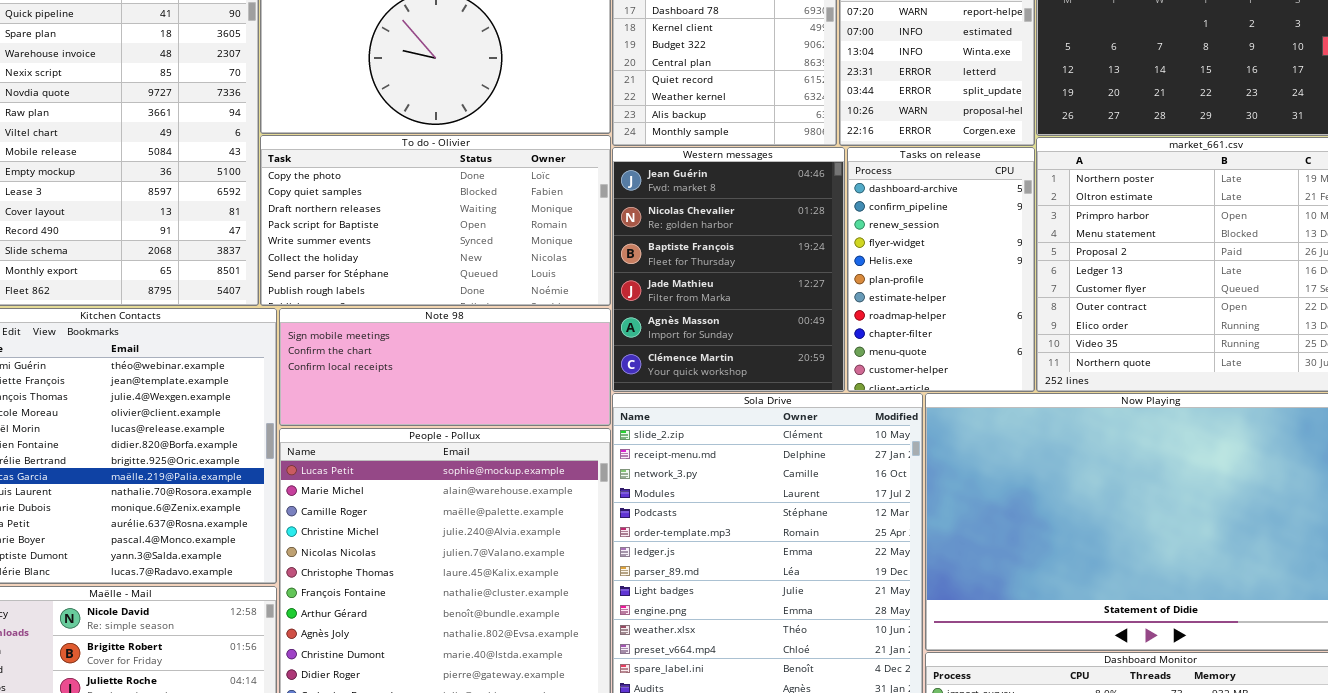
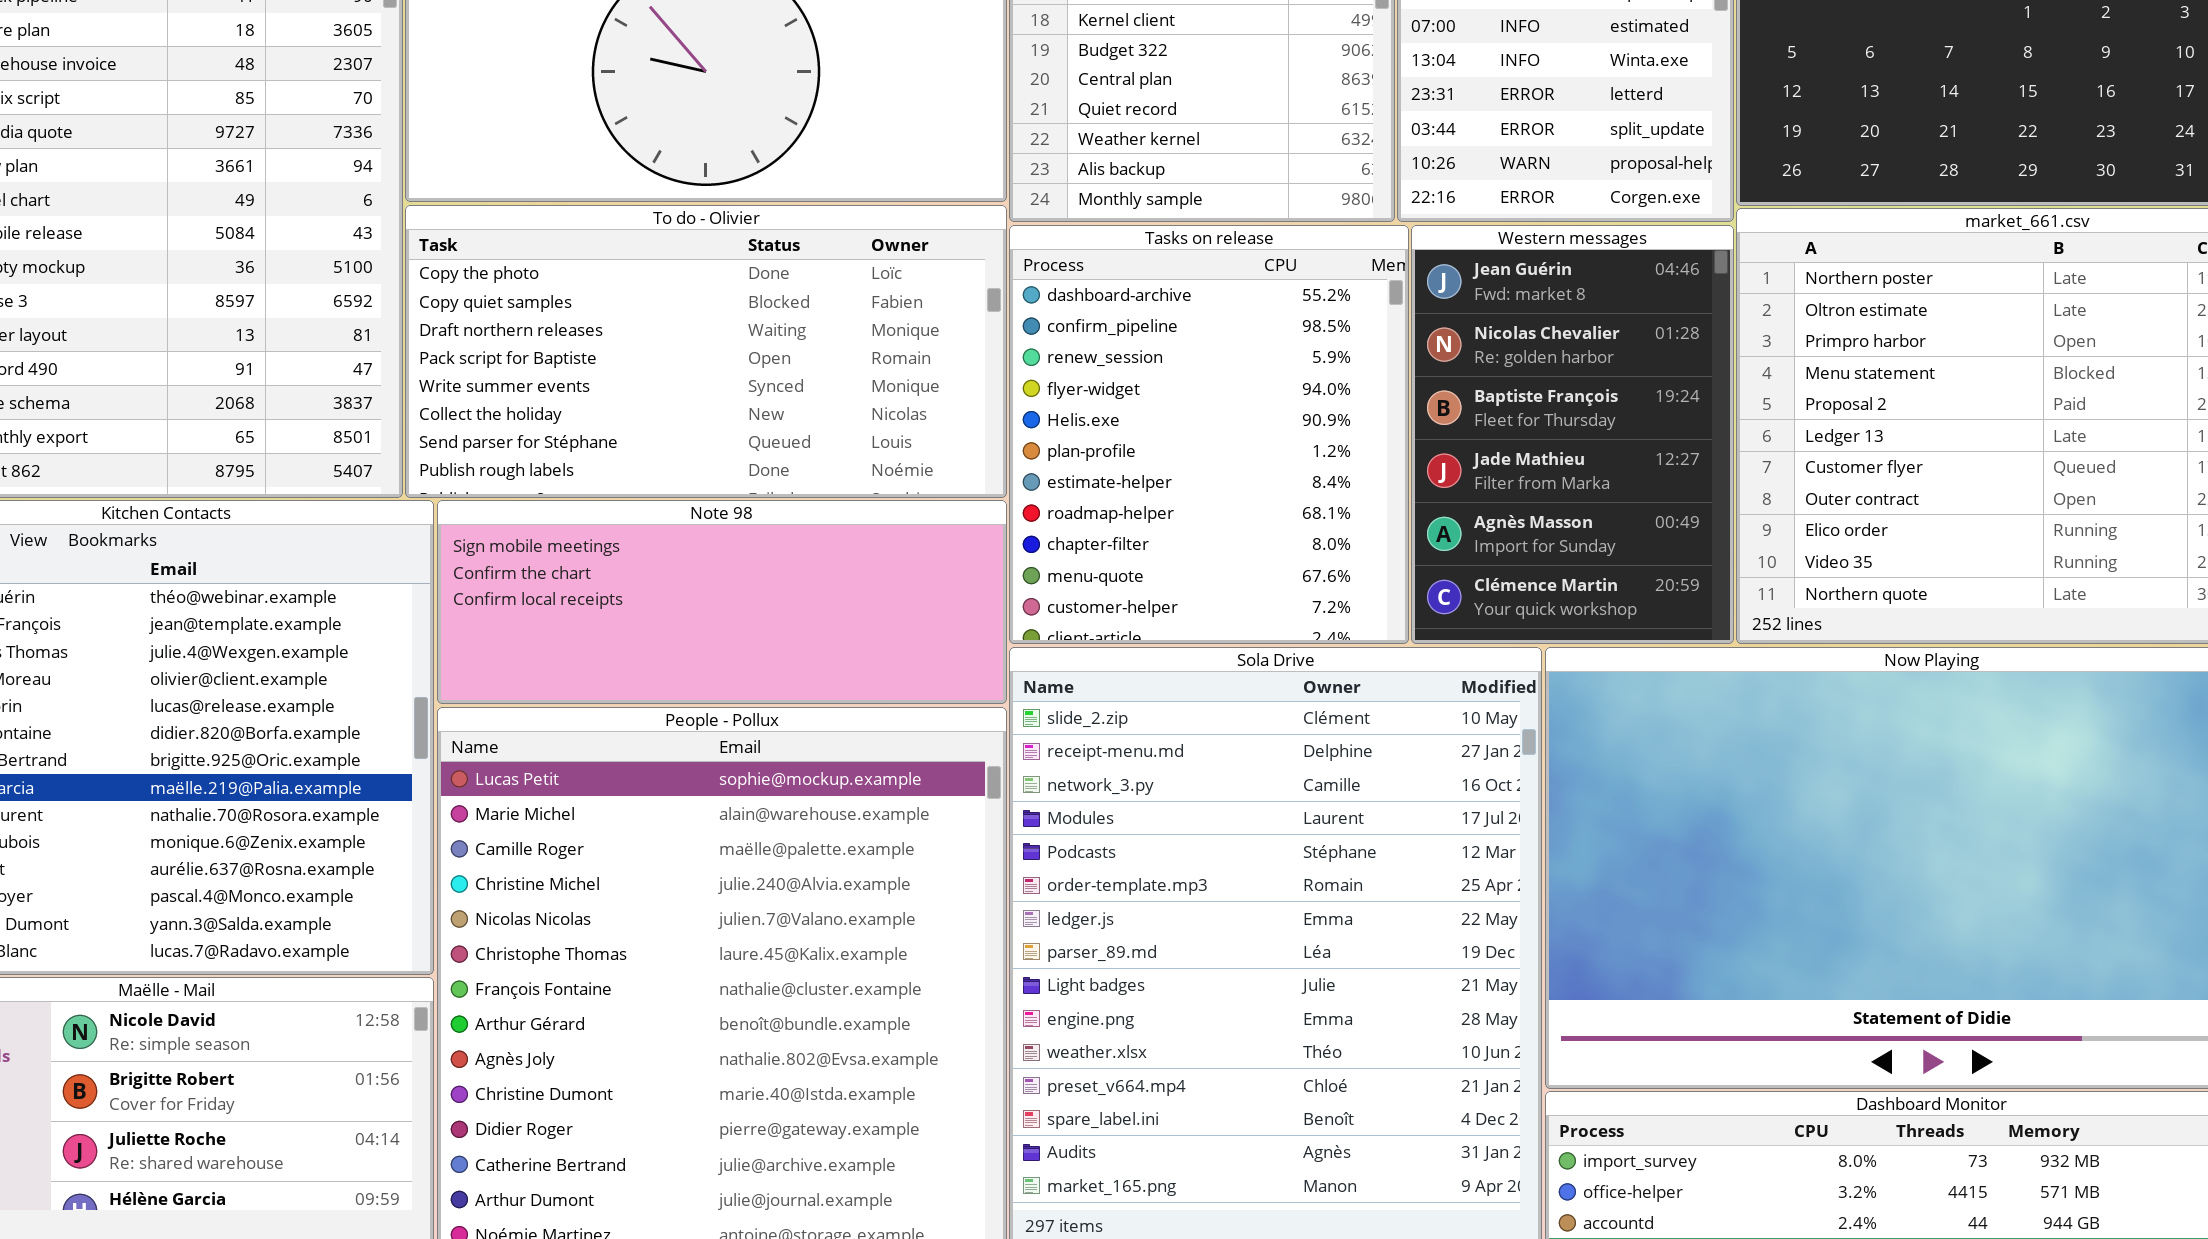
Western messages: [612,147,845,392] -> [1411,225,1734,644], moved, resized
Tasks on release: [847,147,1035,392] -> [1009,225,1409,644], moved, resized

